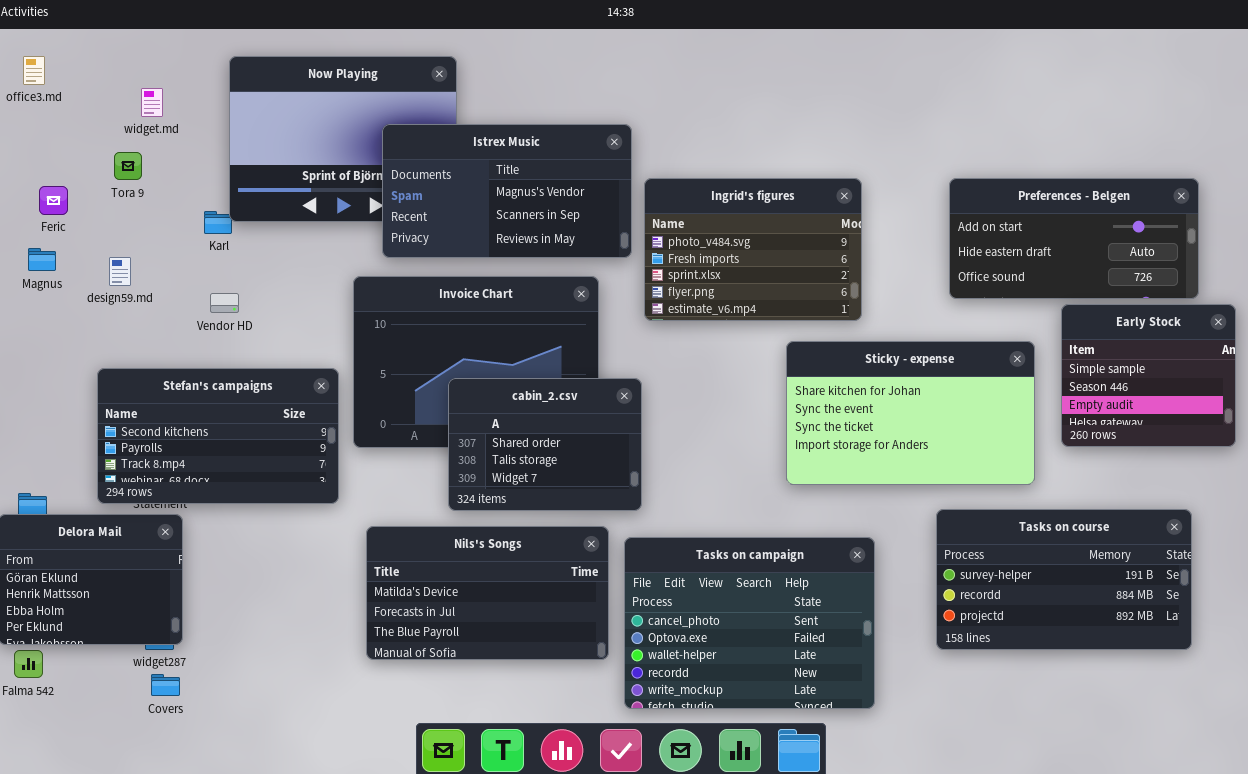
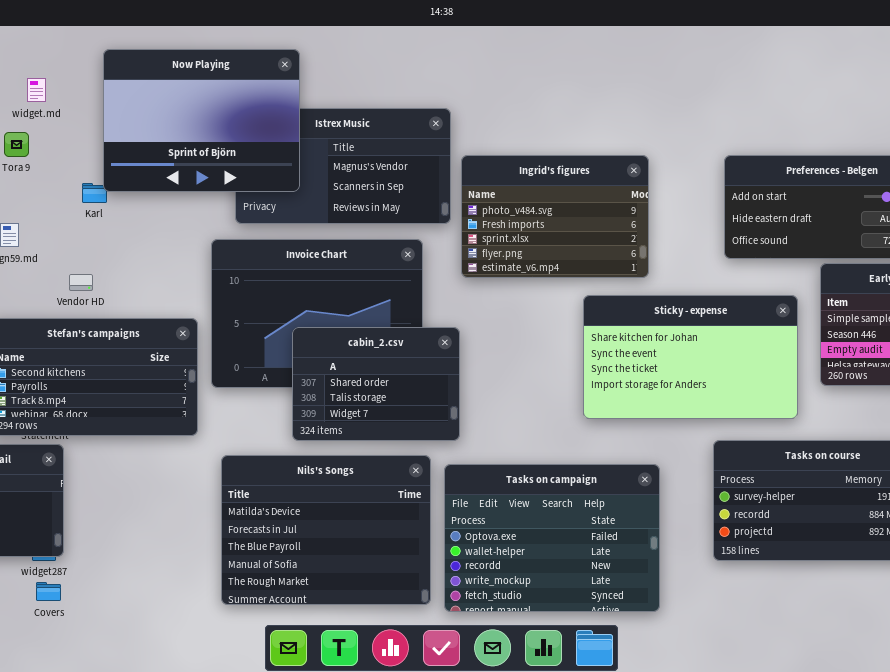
Now Playing: [229,56,457,222] -> [103,49,300,192], raised
Vendor HD: [210,293,239,313] -> [69,274,93,291], moved
Nils's Songs: [366,526,609,660] -> [221,455,431,605], resized
Tasks on campaign: [624,537,875,709] -> [444,464,660,612], scrolled down 1 row

